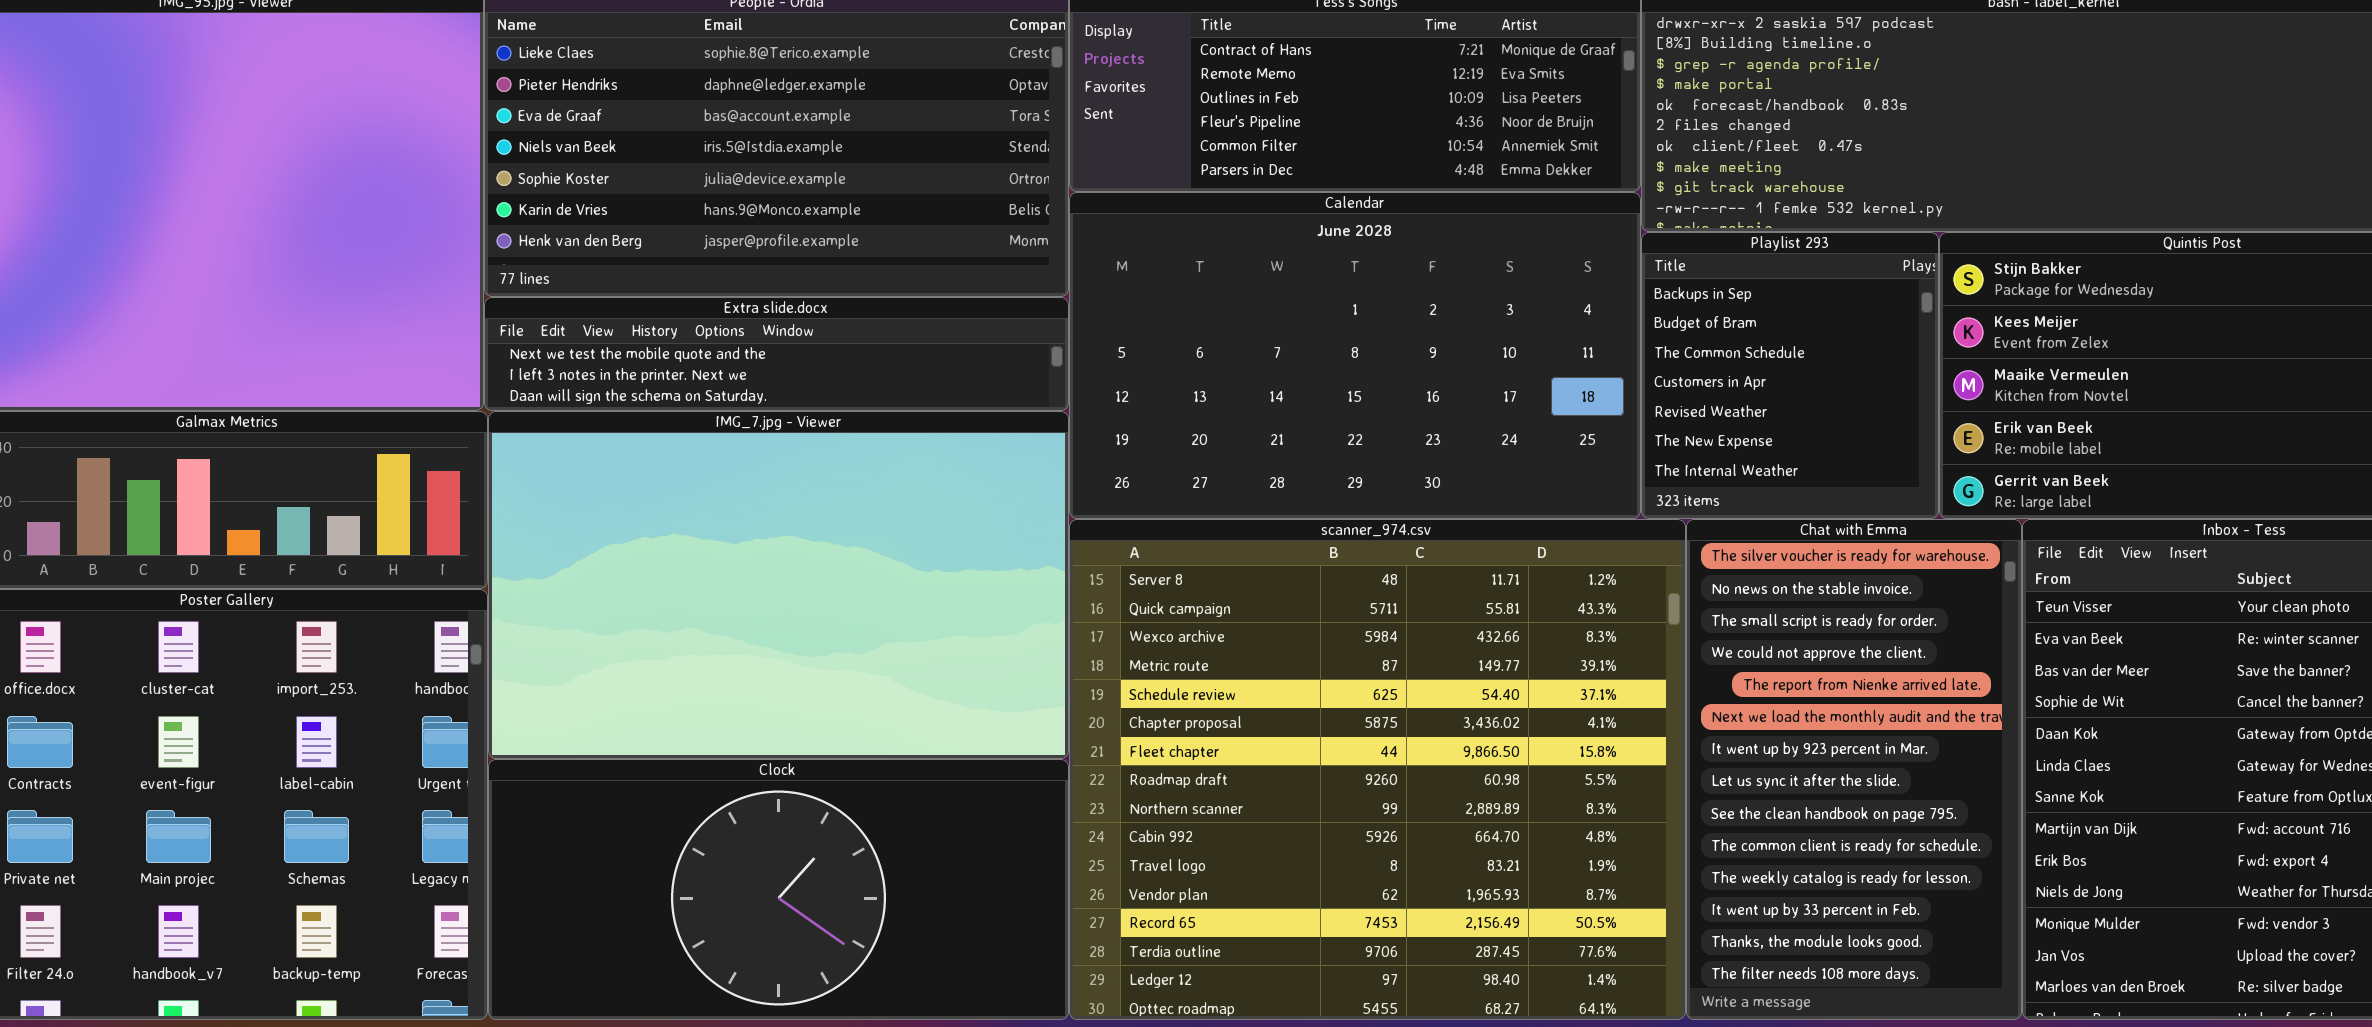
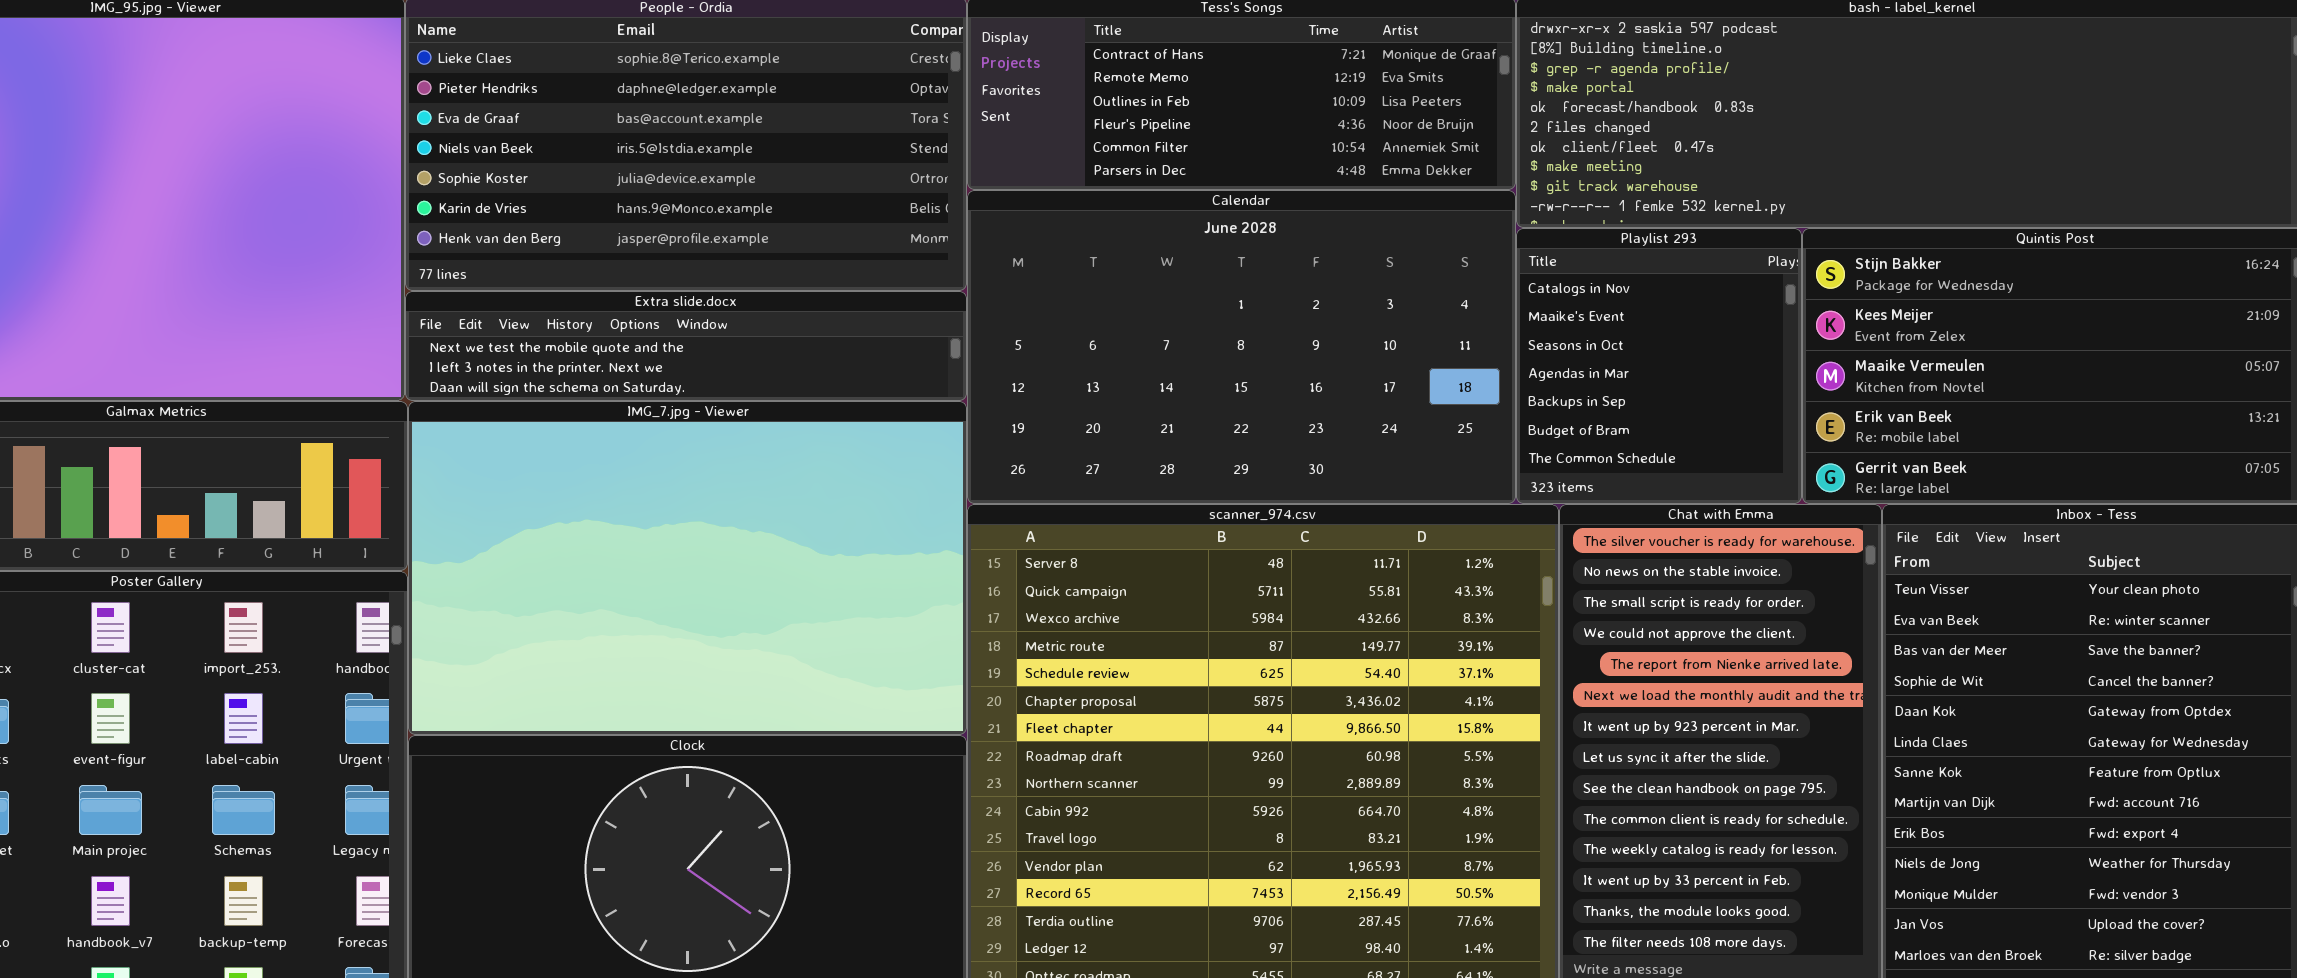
Playlist 293: [1641,232,1939,519] -> [1516,228,1802,504], scrolled up 4 rows

